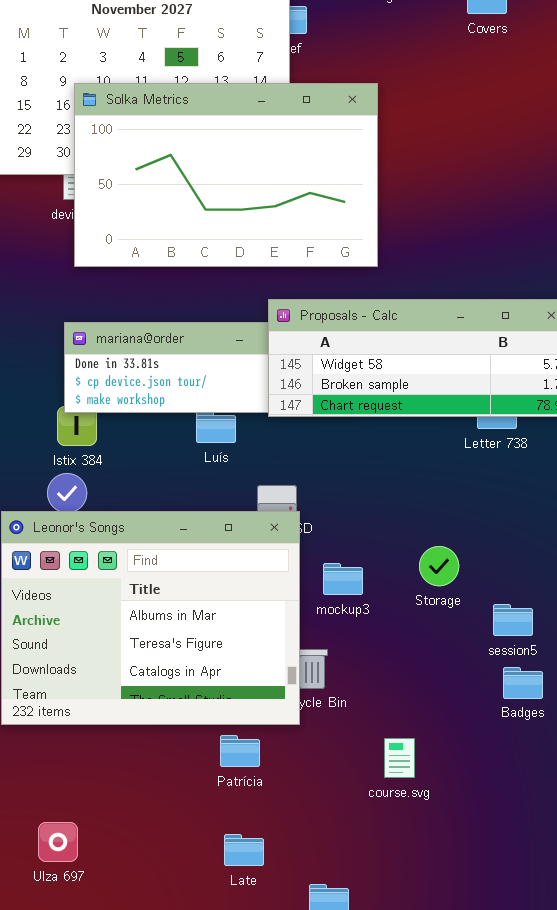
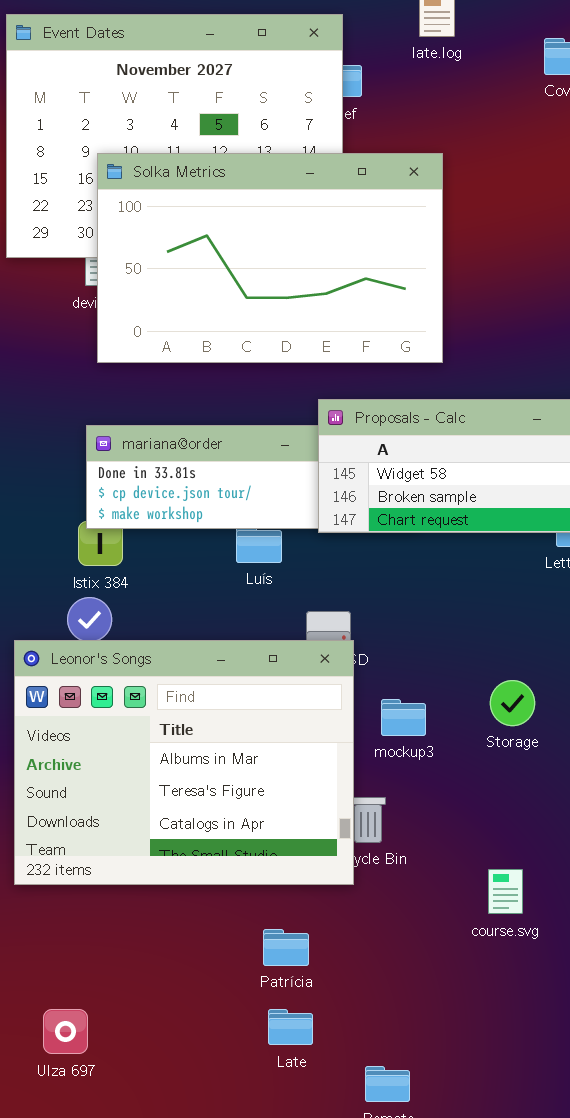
Patrícia: [220,735,260,767] -> [263,929,309,966], moved
course.svg: [384,738,415,778] -> [488,869,523,914], moved
Ulza 697: [38,822,78,862] -> [43,1009,88,1054], moved

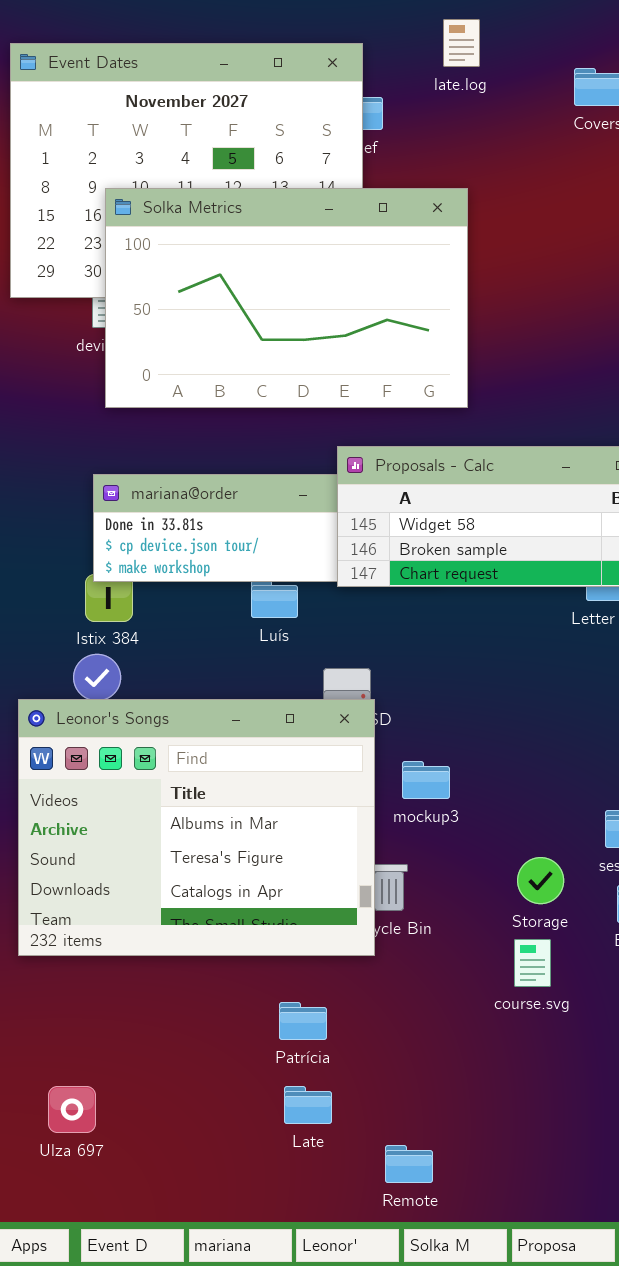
Storage: [490,680,535,726] -> [517,857,564,904], moved

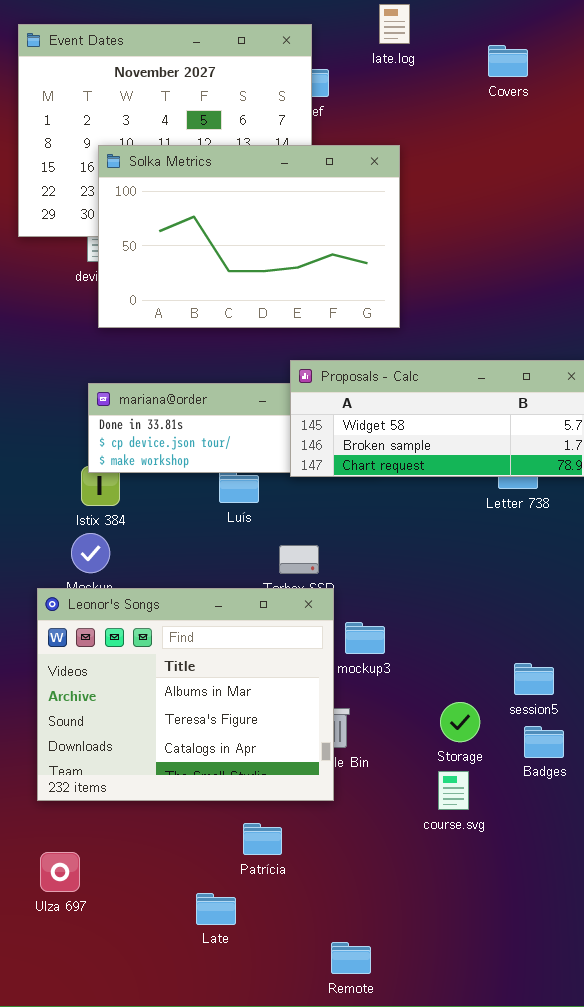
Leonor's Songs: [18,699,375,956] -> [37,588,334,801], moved
Ulza 697: [48,1086,96,1133] -> [40,852,80,892], moved
Late: [284,1086,332,1124] -> [196,893,236,925], moved

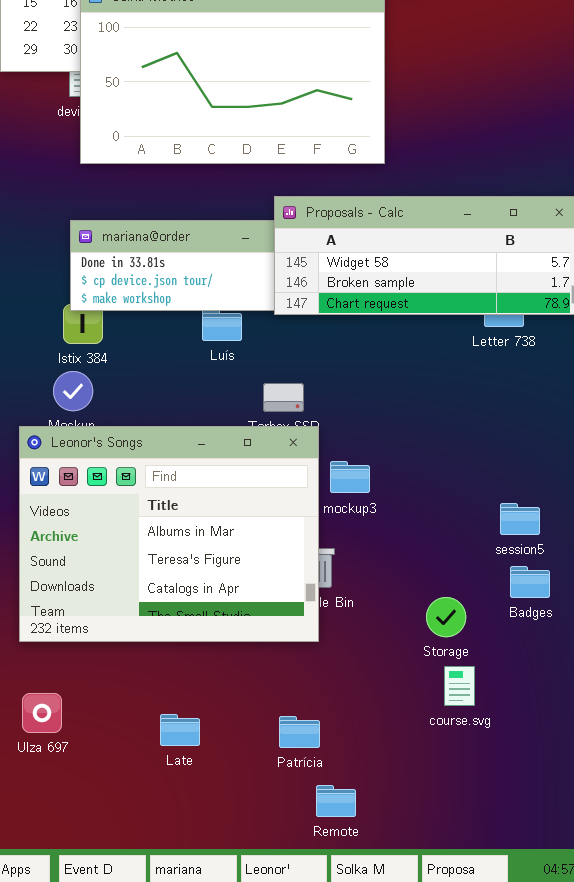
Storage: [440,702,480,742] -> [426,597,466,637], moved
course.svg: [438,771,469,810] -> [444,666,475,706], moved
Patrícia: [243,823,282,855] -> [279,716,320,748], moved
Late: [196,893,236,925] -> [160,714,200,746], moved

